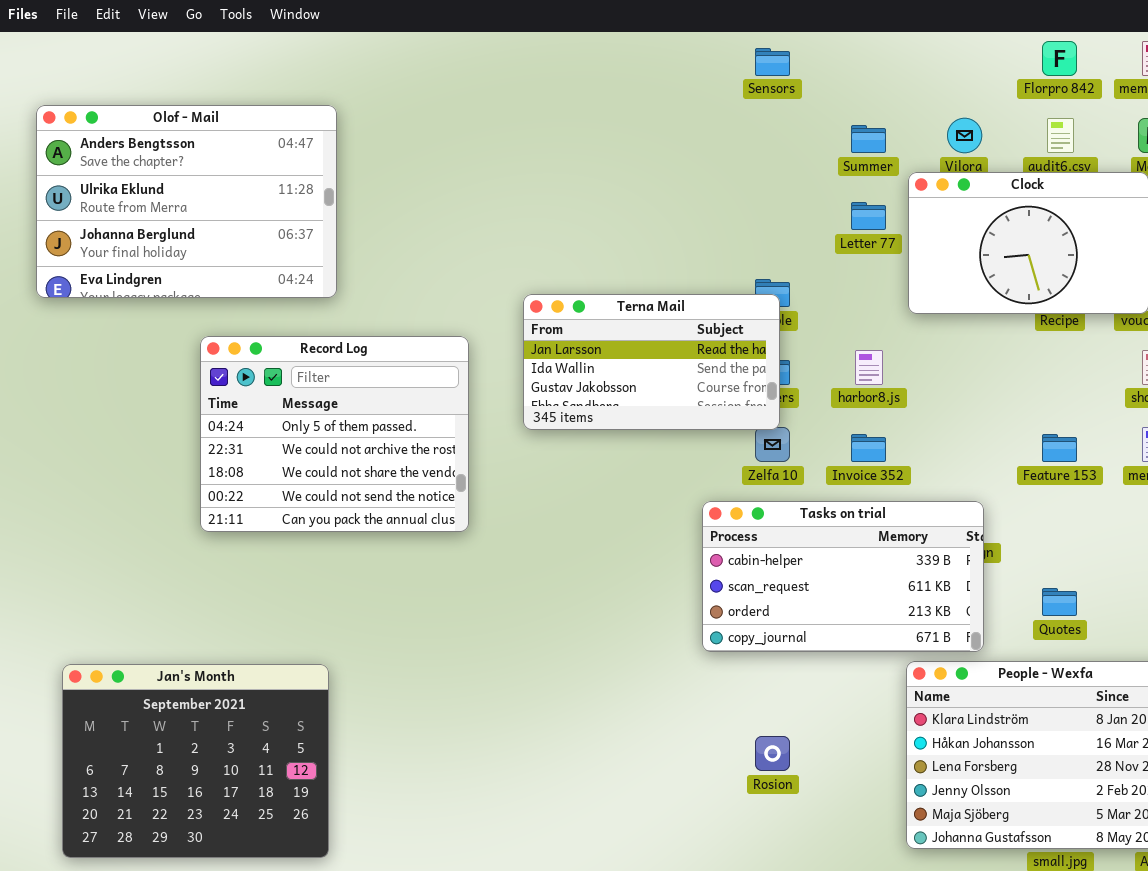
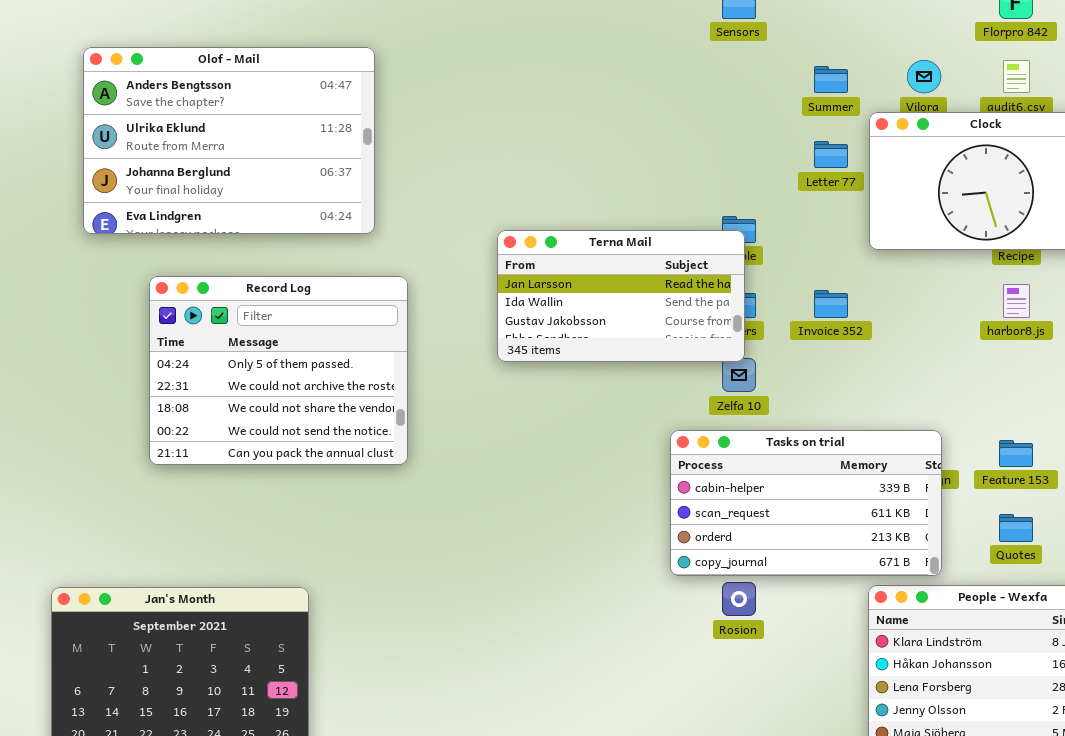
Olof - Mail: [36,105,337,298] -> [83,47,375,234], moved
Record Log: [200,336,469,532] -> [149,276,408,465], moved
harbor8.js: [855,350,883,385] -> [1003,284,1030,318], moved
Invoice 352: [851,434,886,462] -> [814,290,848,318], moved
Feature 153: [1042,434,1077,462] -> [999,440,1033,467], moved
Rosion: [755,736,790,771] -> [722,582,756,616], moved

